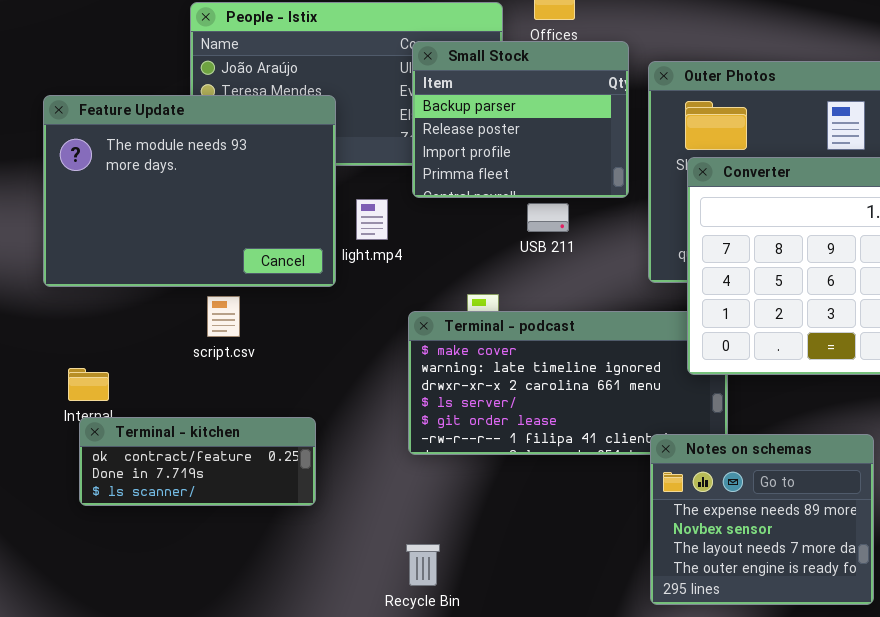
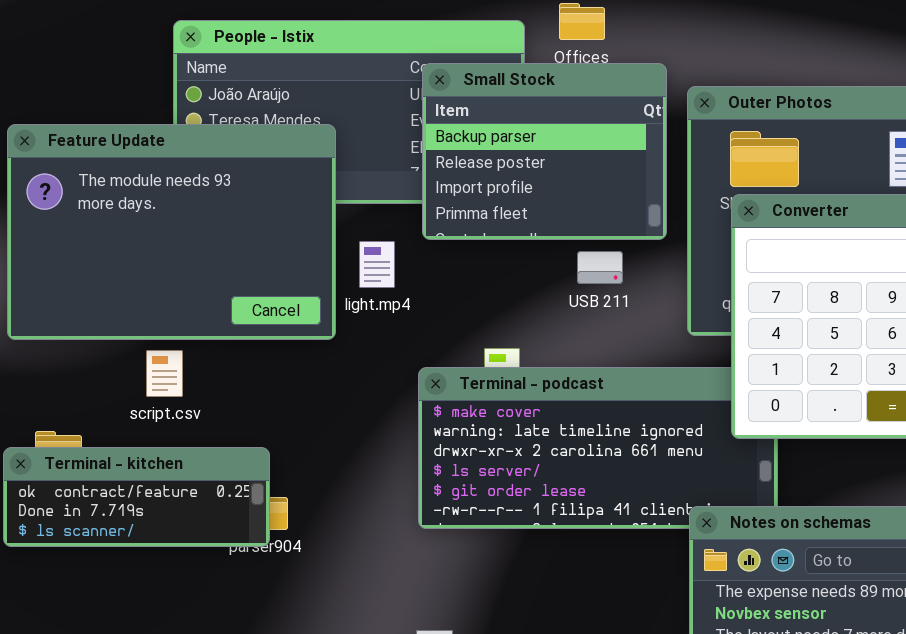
USB 211: [527,203,569,232] -> [577,251,623,284], moved
script.csv: [207,296,240,337] -> [146,350,183,397], moved
Terminal - kitchen: [79,417,316,506] -> [3,447,270,547], moved

